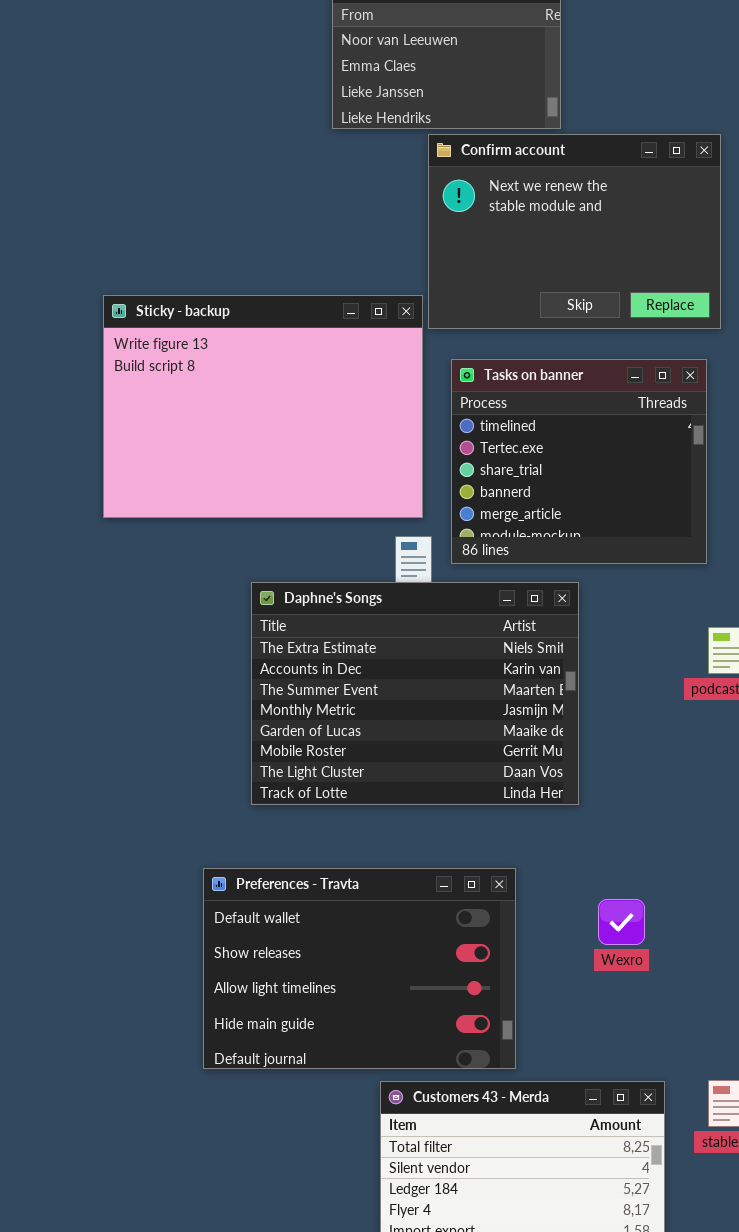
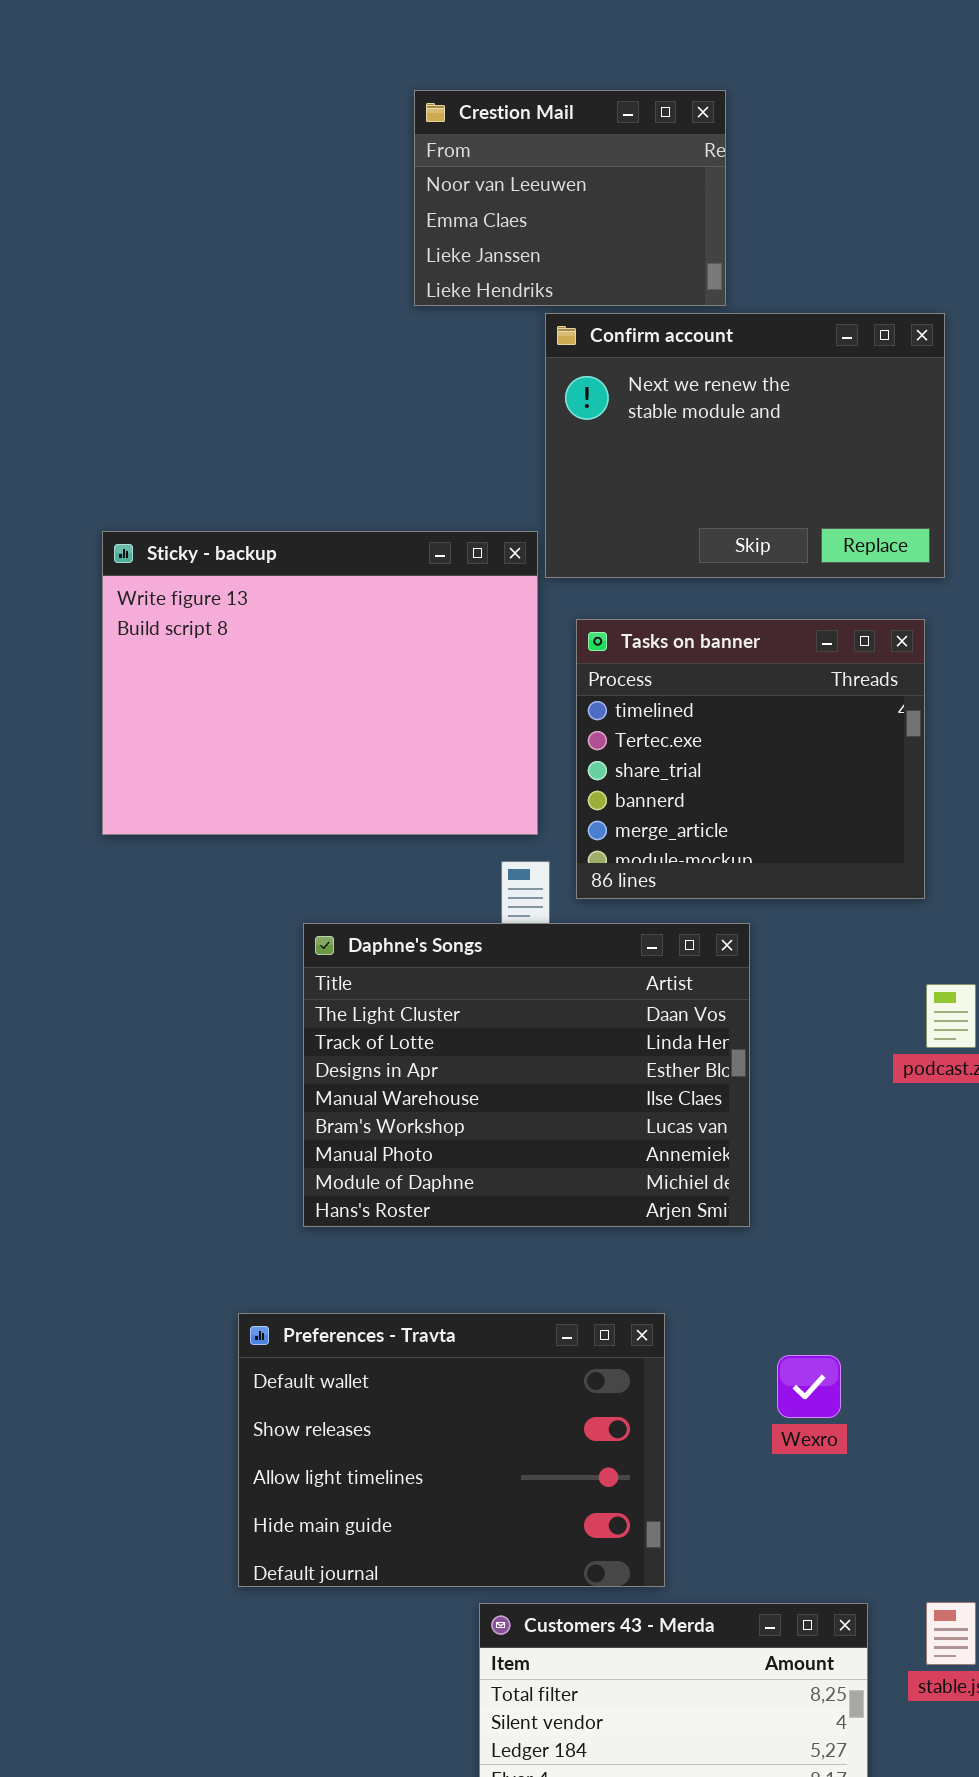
Daphne's Songs: [251,582,579,805] -> [303,923,750,1227], scrolled down 6 rows

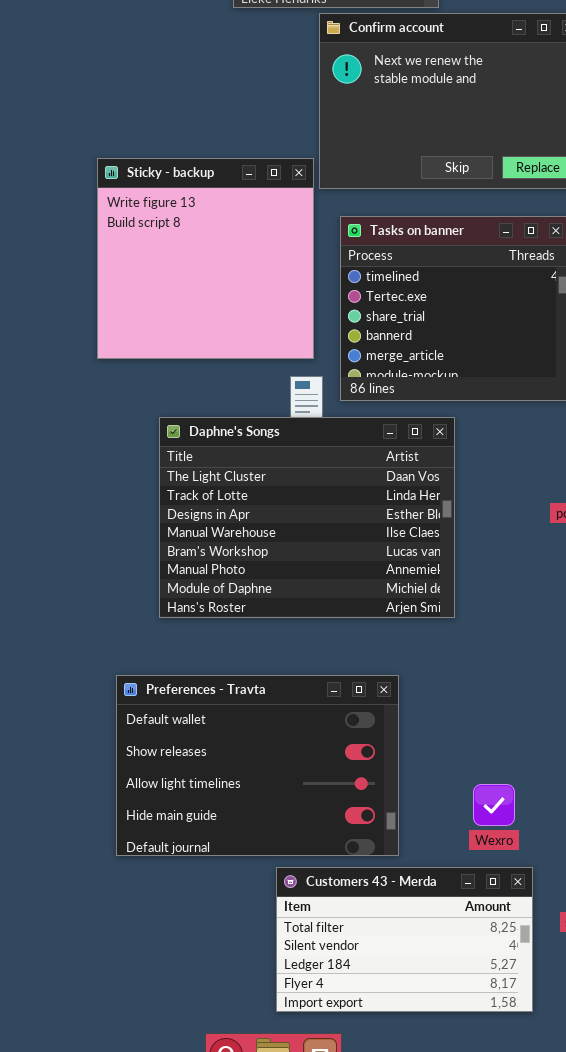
Sticky - backup: [102,531,538,835] -> [97,158,314,359], resized
Wexro: [777,1355,841,1418] -> [473,784,515,826], moved

